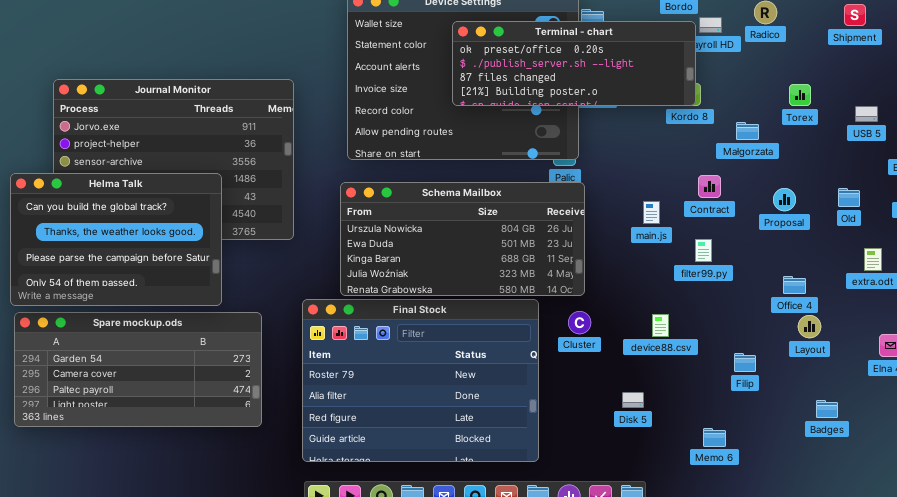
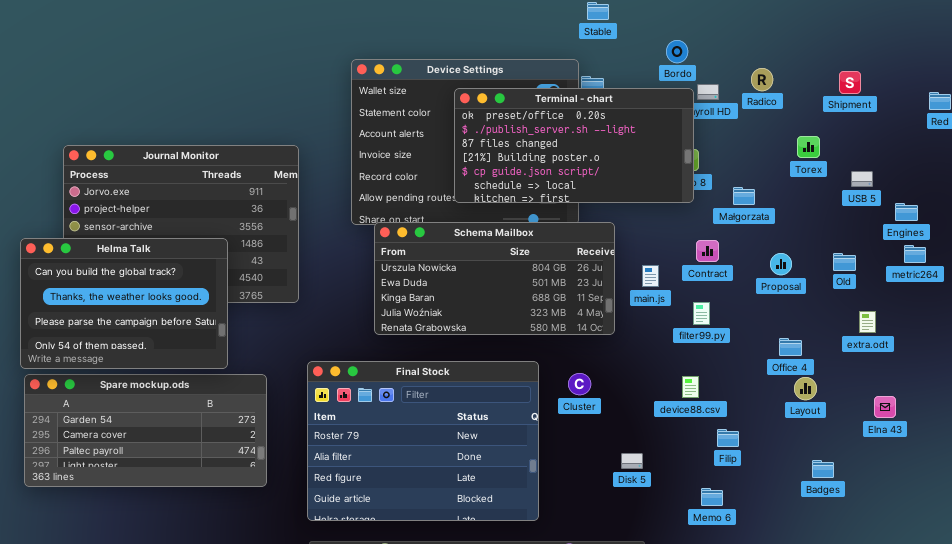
Terminal - chart: [452,21,696,106] -> [454,88,694,203], resized
Torex: [789,84,811,106] -> [797,136,820,158], moved
Schema Mailbox: [340,182,585,296] -> [374,222,615,335], moved
device88.csv: [652,314,669,337] -> [682,376,699,398], moved
Filip: [734,353,756,372] -> [717,429,739,447], moved

